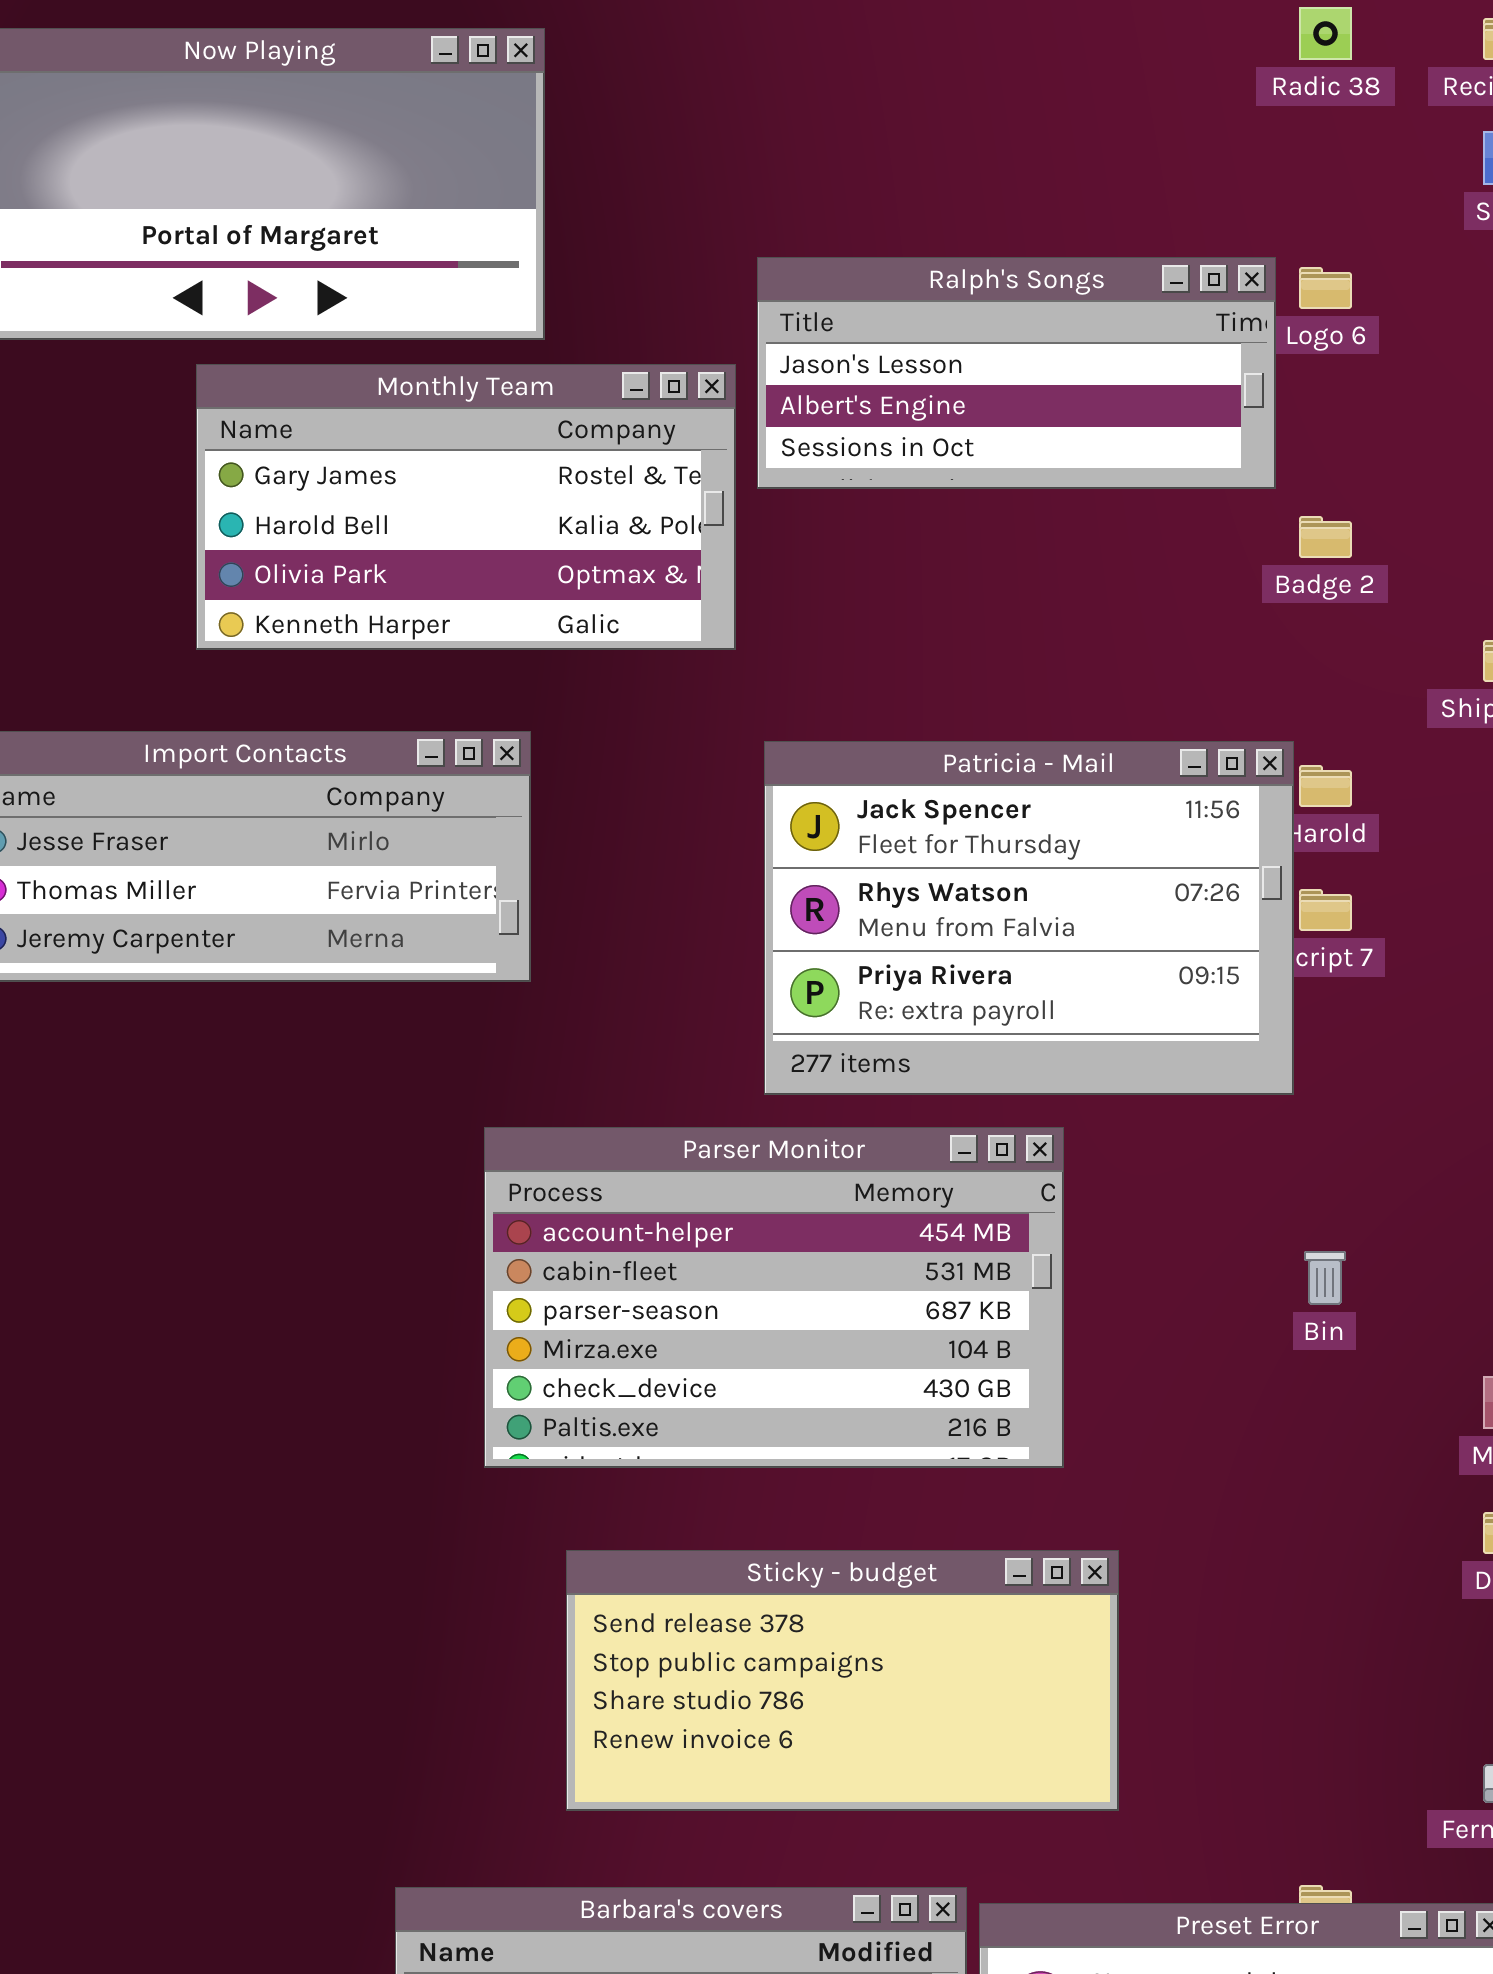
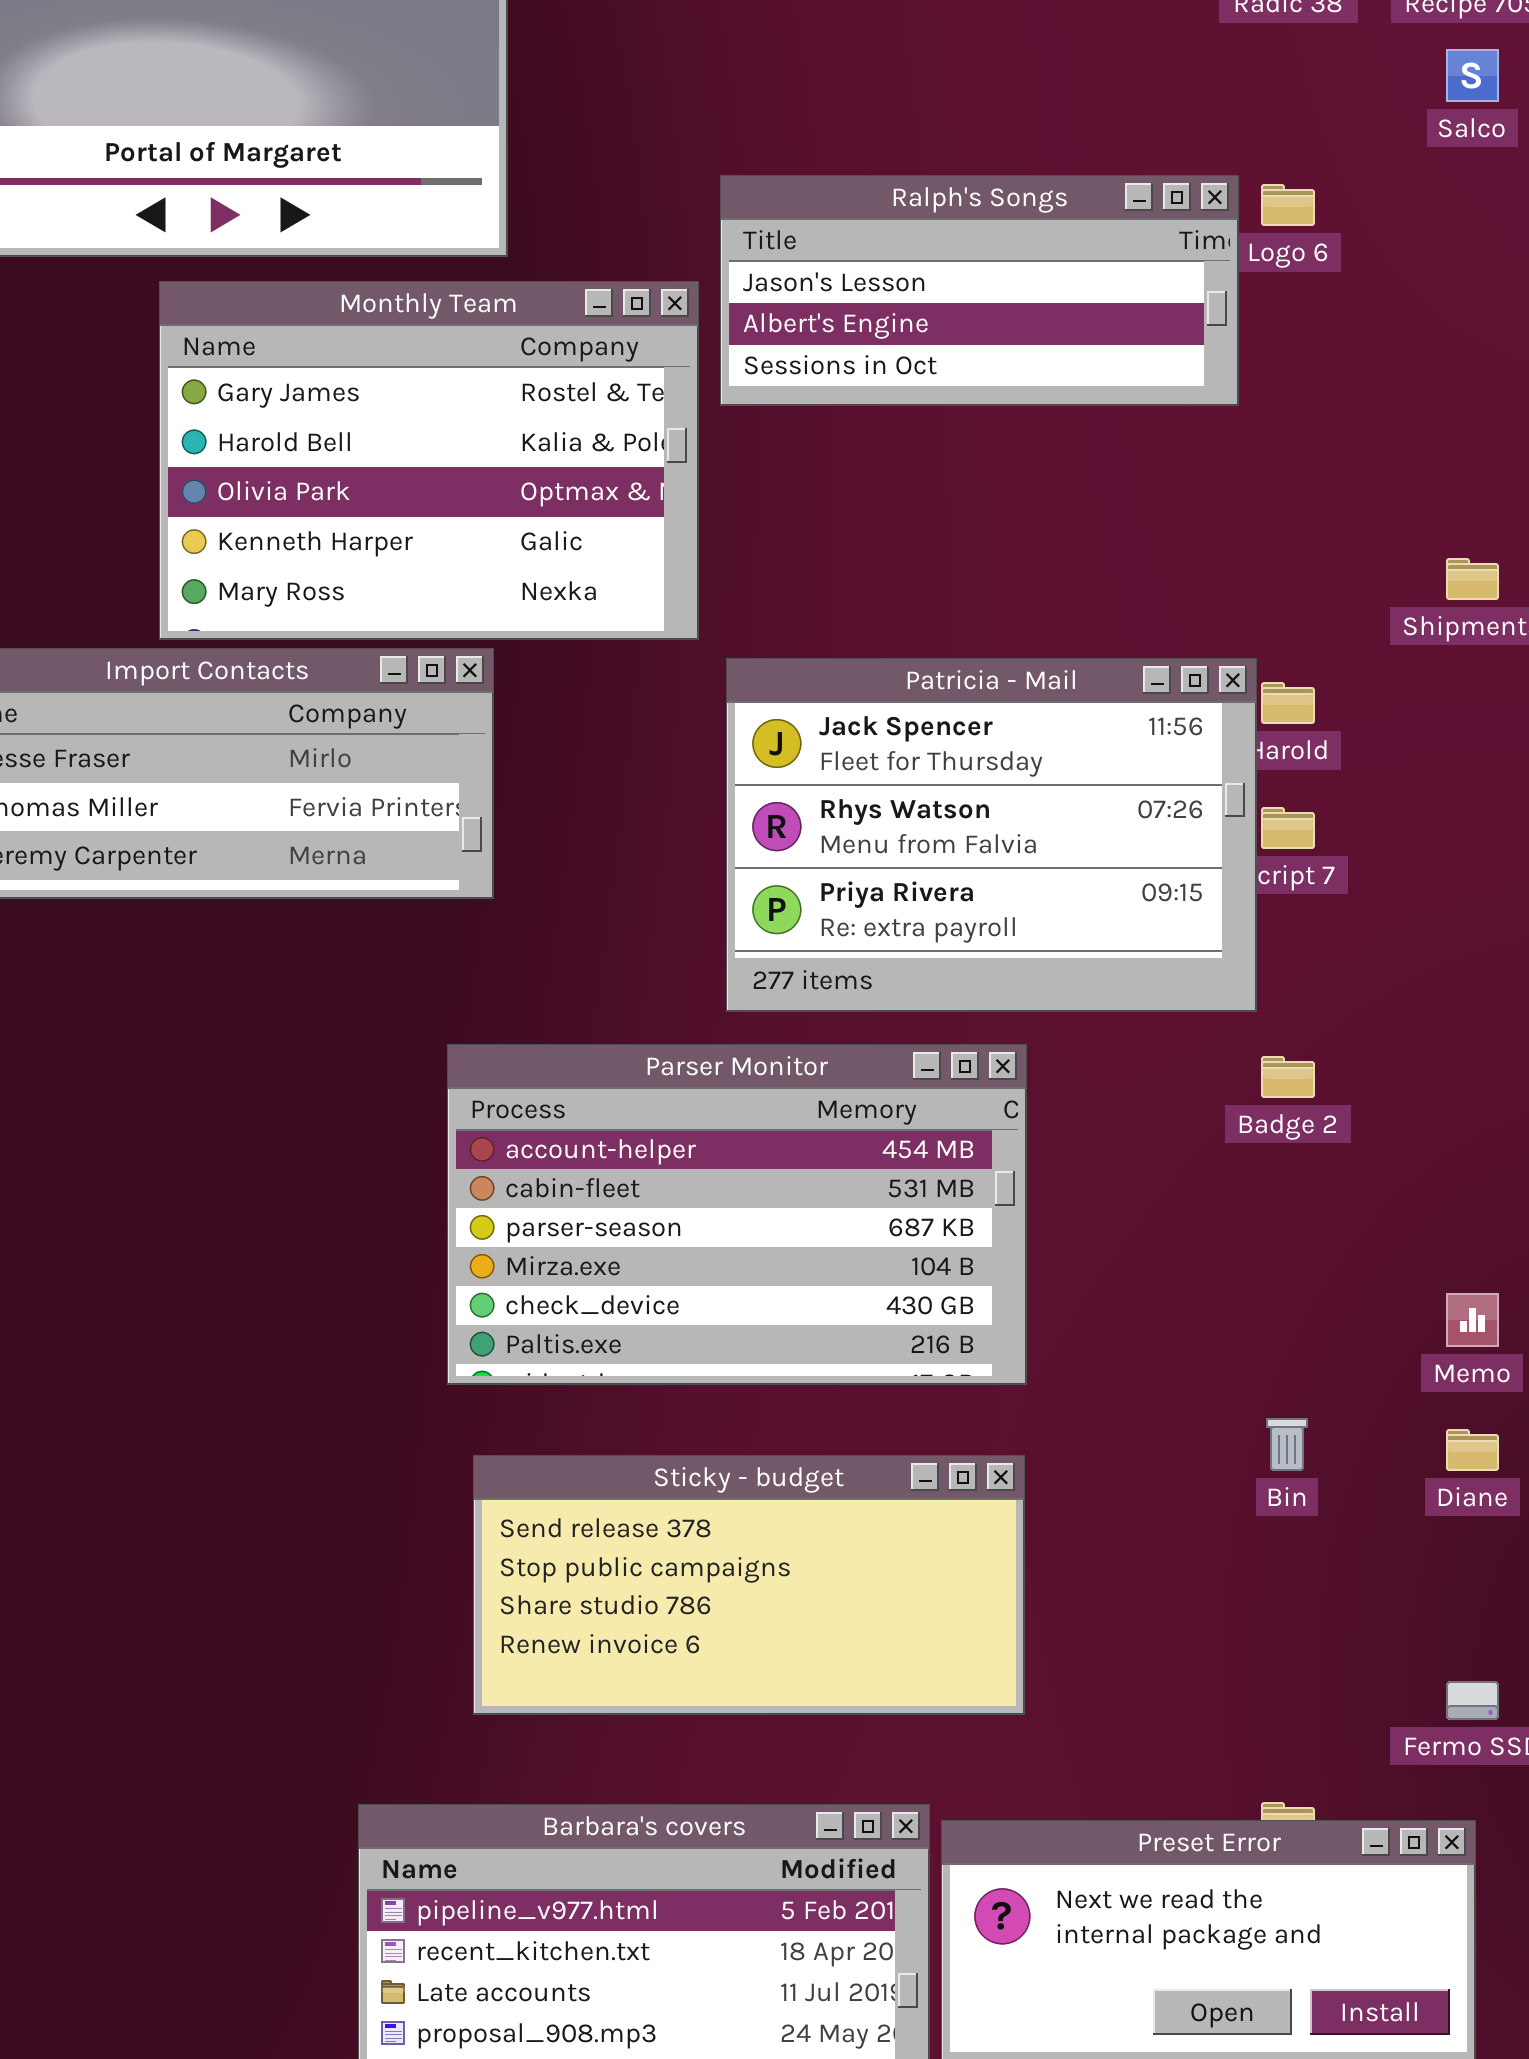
Monthly Team: [196,364,736,650] -> [159,281,699,640], resized
Badge 2: [1299,516,1352,558] -> [1261,1056,1315,1098], moved
Bin: [1304,1251,1346,1305] -> [1266,1418,1308,1471], moved
Sticky - budget: [566,1550,1119,1811] -> [473,1455,1025,1715], moved

